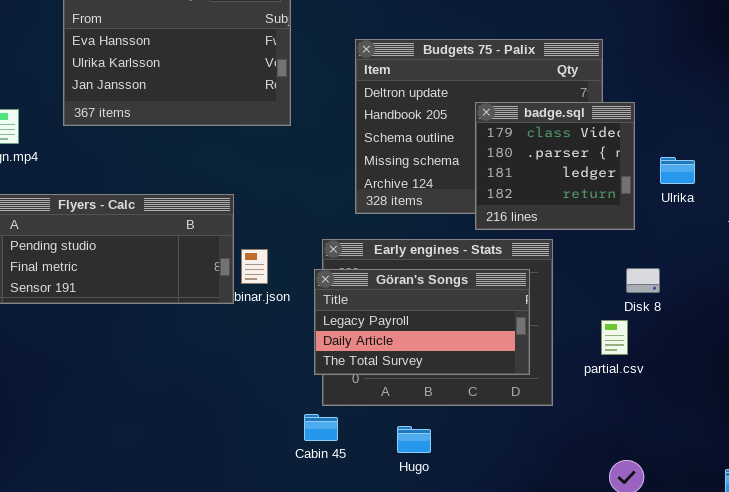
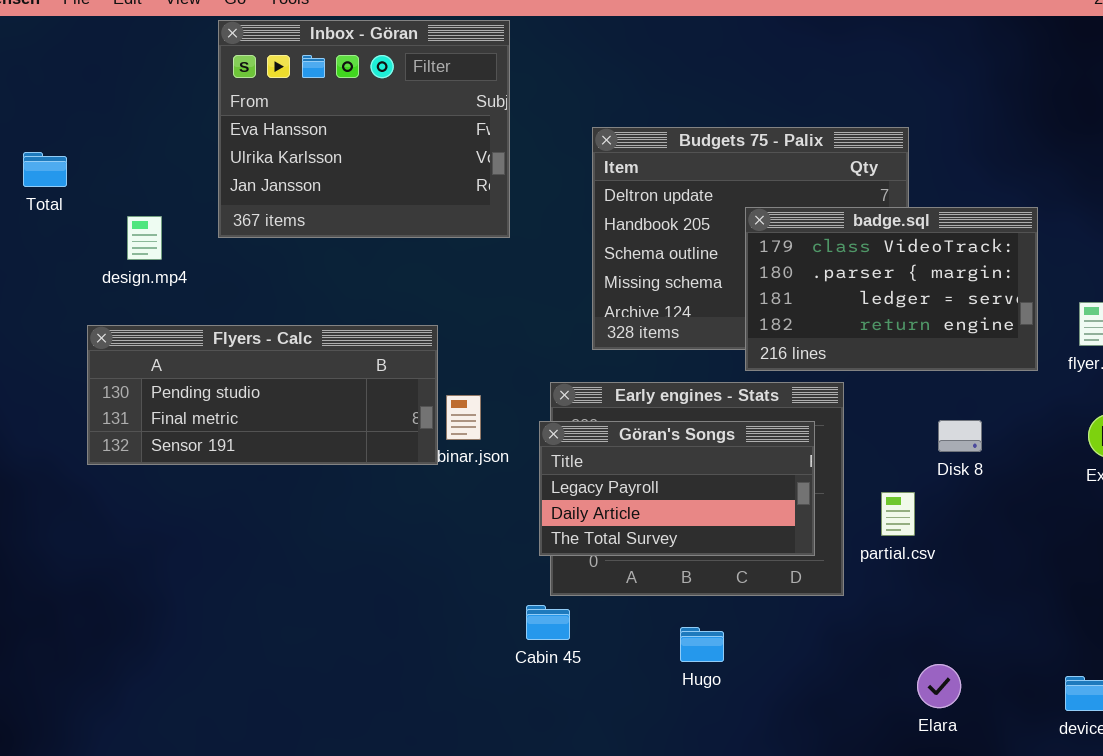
badge.sql: [475,102,635,230] -> [745,207,1038,371], resized
partial.csv: [601,320,628,355] -> [881,492,915,536], moved
Hugo: [397,426,431,453] -> [680,627,724,662], moved

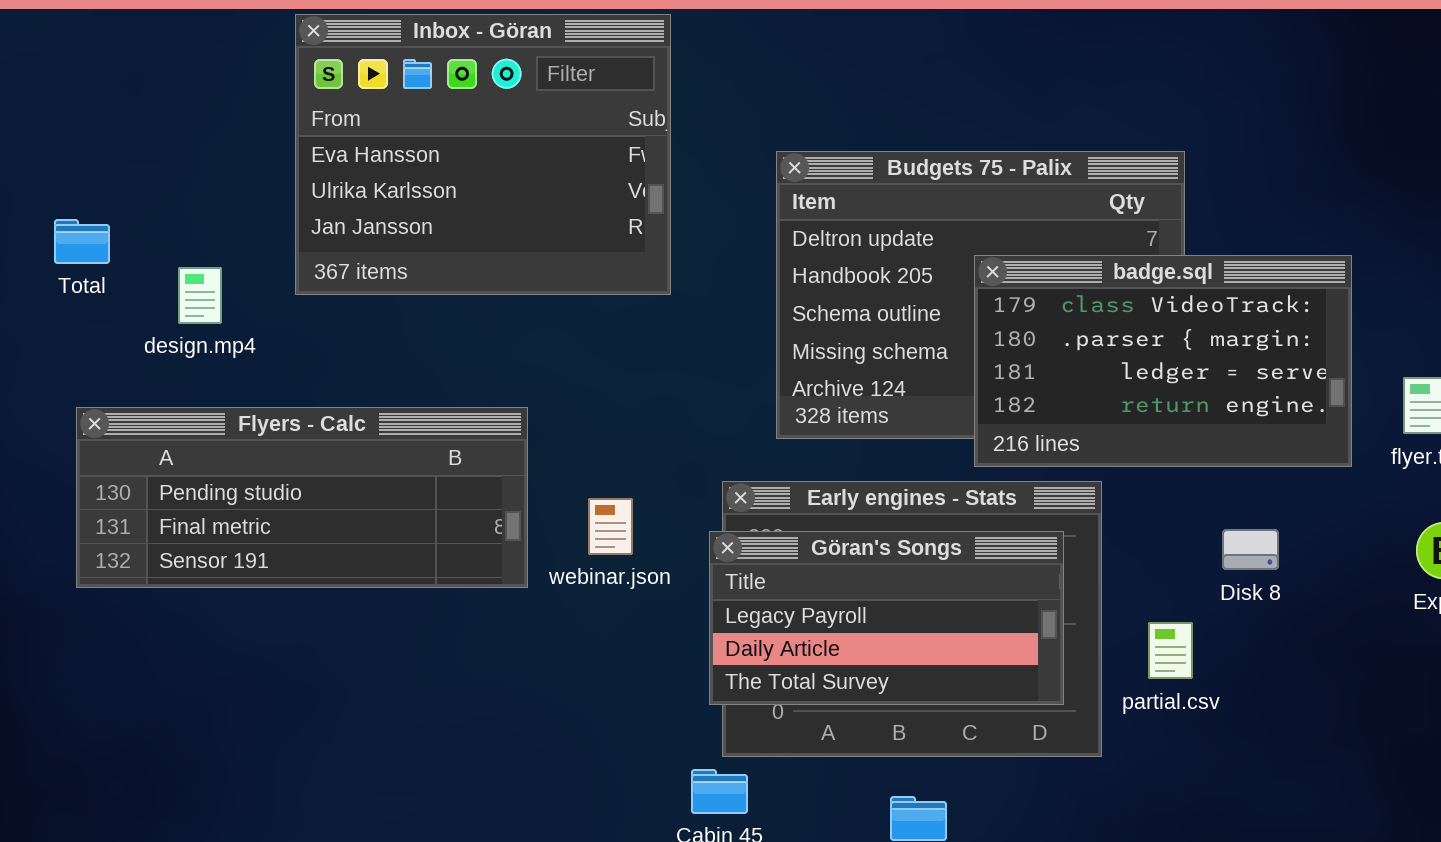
Total: [23,152,67,187] -> [54,219,110,264], moved
Flyers - Calc: [87,325,438,465] -> [76,407,528,588], moved

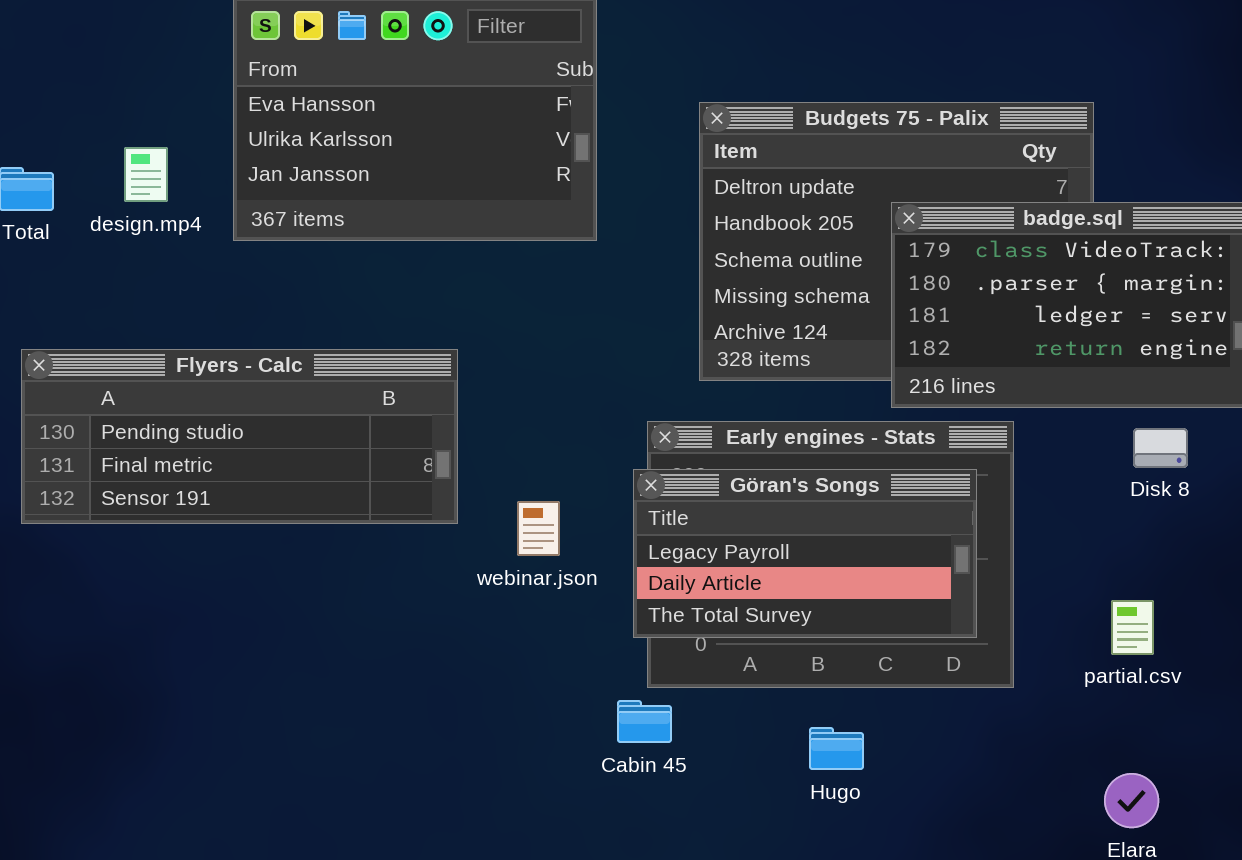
design.mp4: [178,267,222,324] -> [124,147,168,202], moved
webinar.json: [588,498,633,555] -> [517,501,560,556], moved
Disk 8: [1222,529,1279,570] -> [1133,428,1188,468], moved
partial.csv: [1148,622,1193,679] -> [1111,600,1154,655], moved

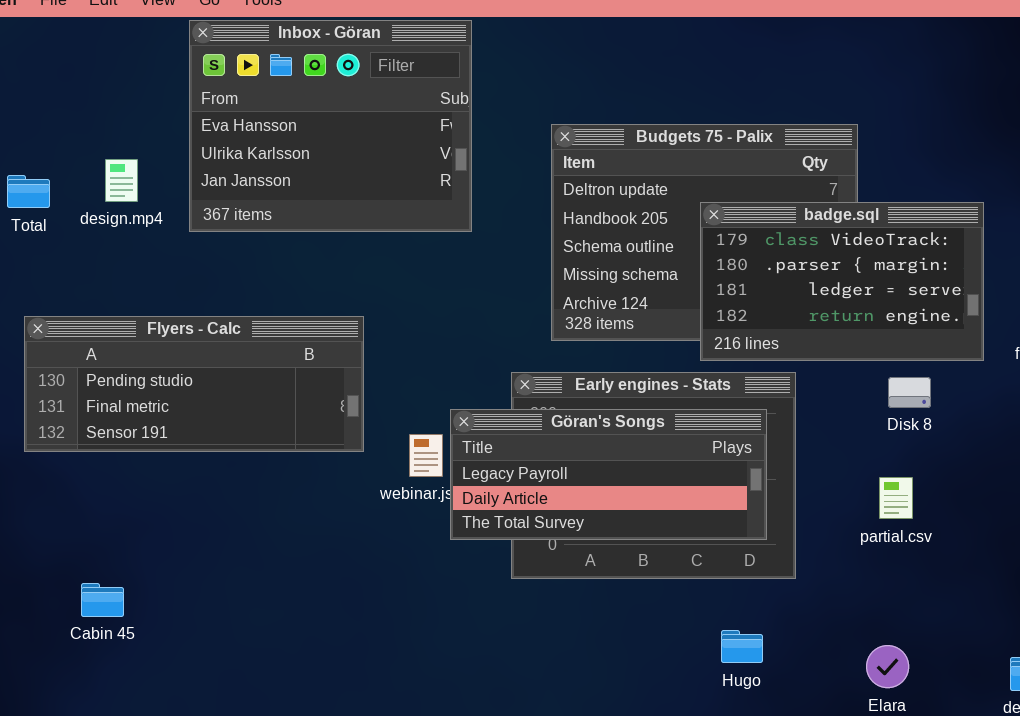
Göran's Songs: [633,469,977,638] -> [450,409,767,540], resized
partial.csv: [1111,600,1154,655] -> [879,477,913,519], moved
Cabin 45: [617,700,672,743] -> [81,583,124,617], moved
Hugo: [809,727,864,770] -> [721,630,763,663], moved

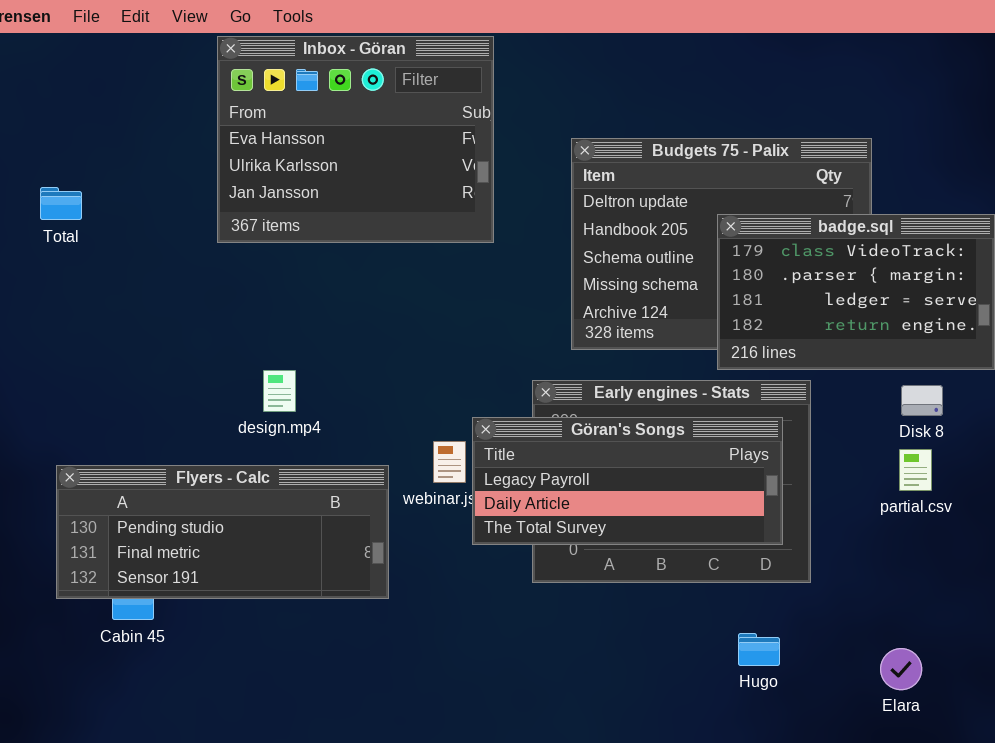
design.mp4: [105,159,138,202] -> [263,370,296,412], moved
Flyers - Calc: [24,316,364,452] -> [56,465,389,599], moved
partial.csv: [879,477,913,519] -> [899,449,932,491], moved

